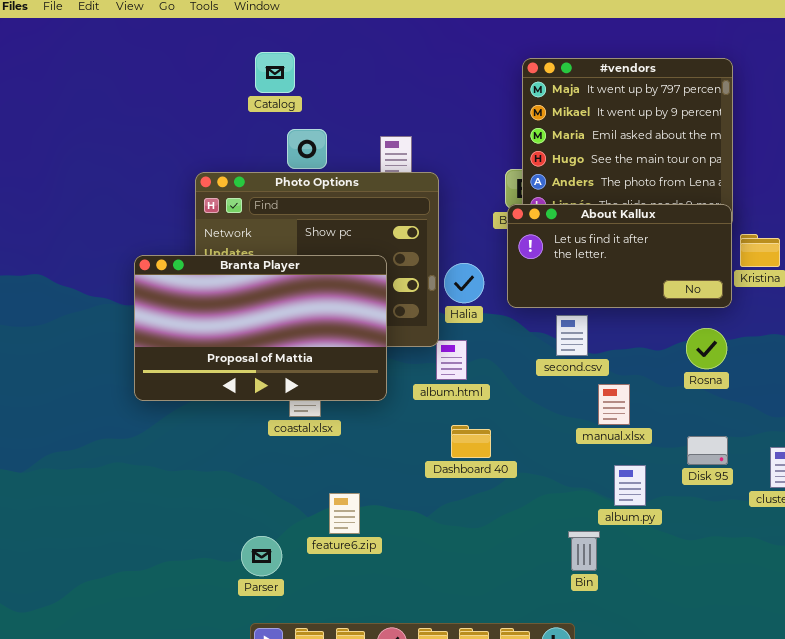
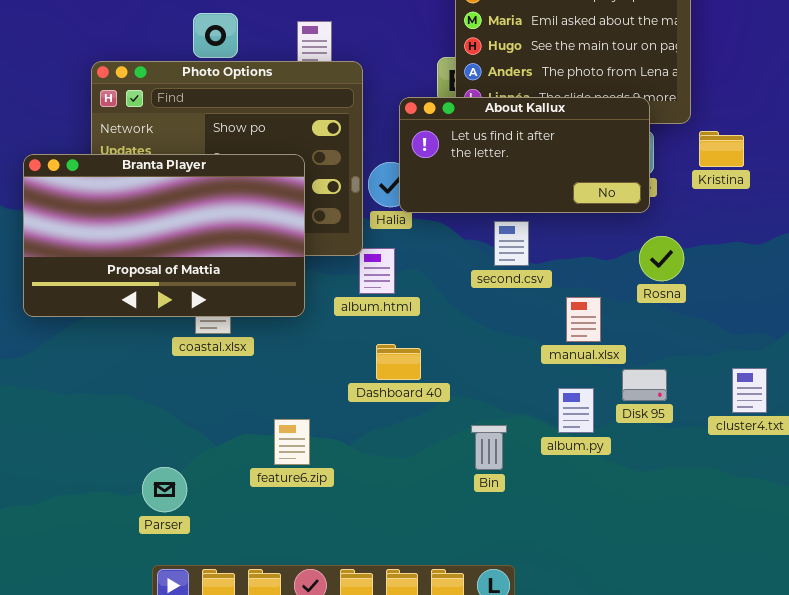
About Kallux: [507,204,732,308] -> [399,97,650,213], moved
manual.xlsx: [598,384,630,425] -> [566,297,601,342], moved
Disk 95: [687,436,728,465] -> [622,369,667,401], moved
feature6.zip: [329,493,360,534] -> [274,419,310,465], moved
Bin: [568,531,600,571] -> [471,425,507,470], moved

